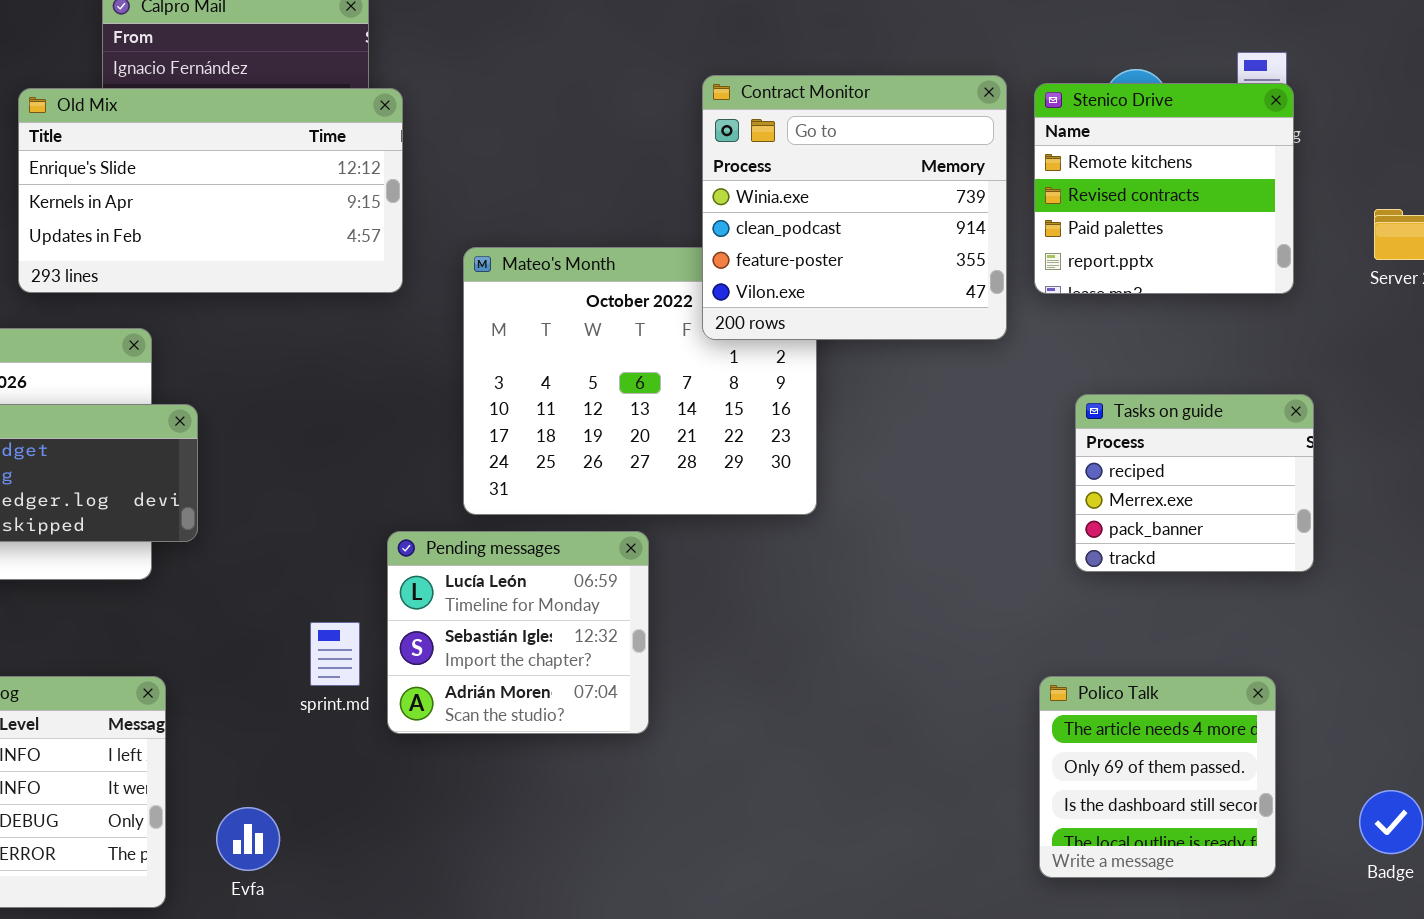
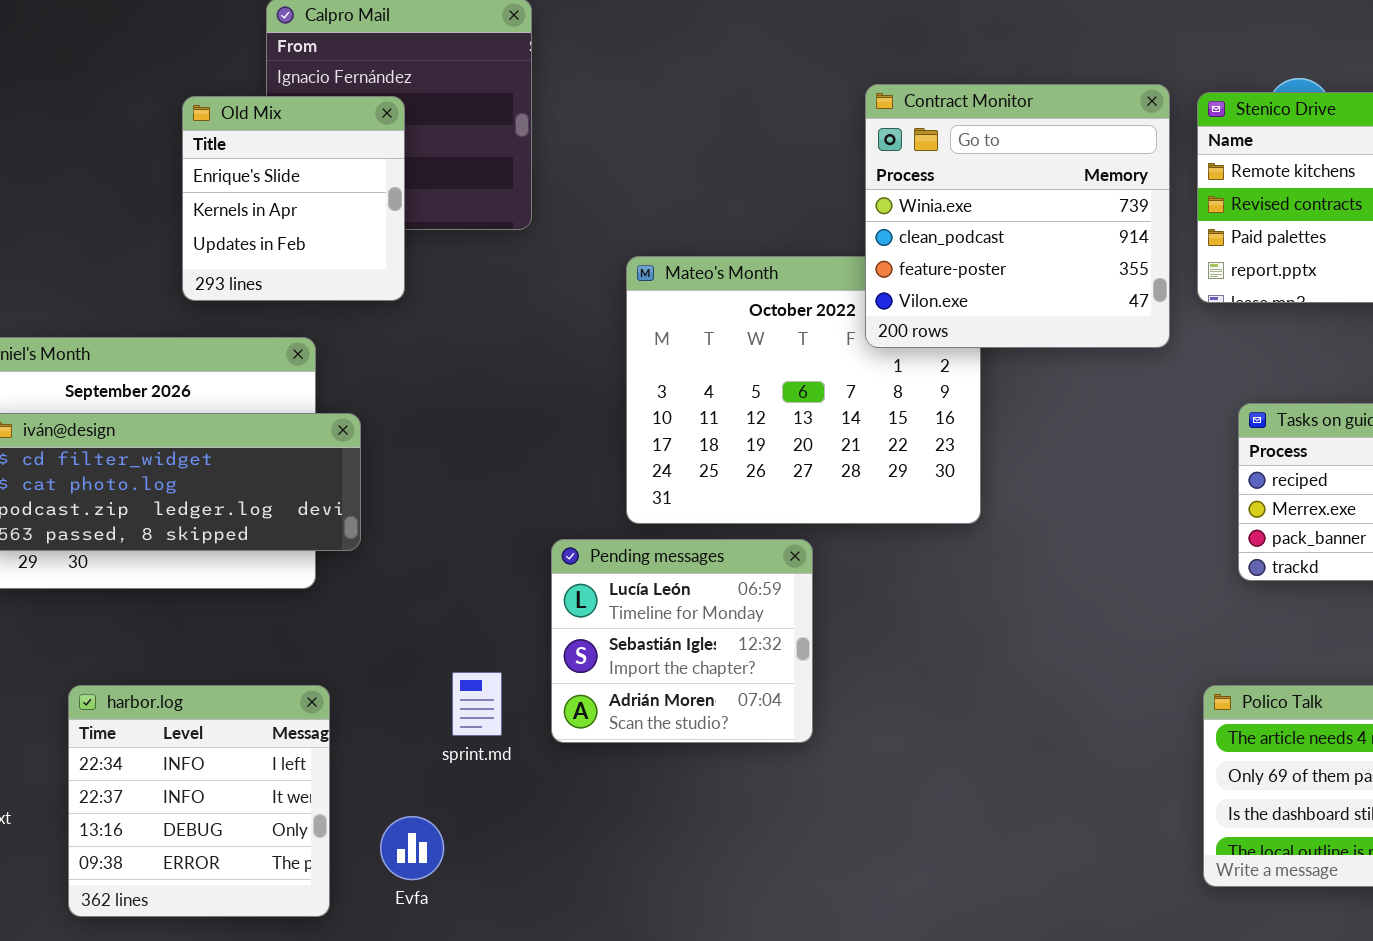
Old Mix: [18,88,403,293] -> [182,96,405,301], resized
sprint.md: [310,622,360,686] -> [452,672,502,736], moved

